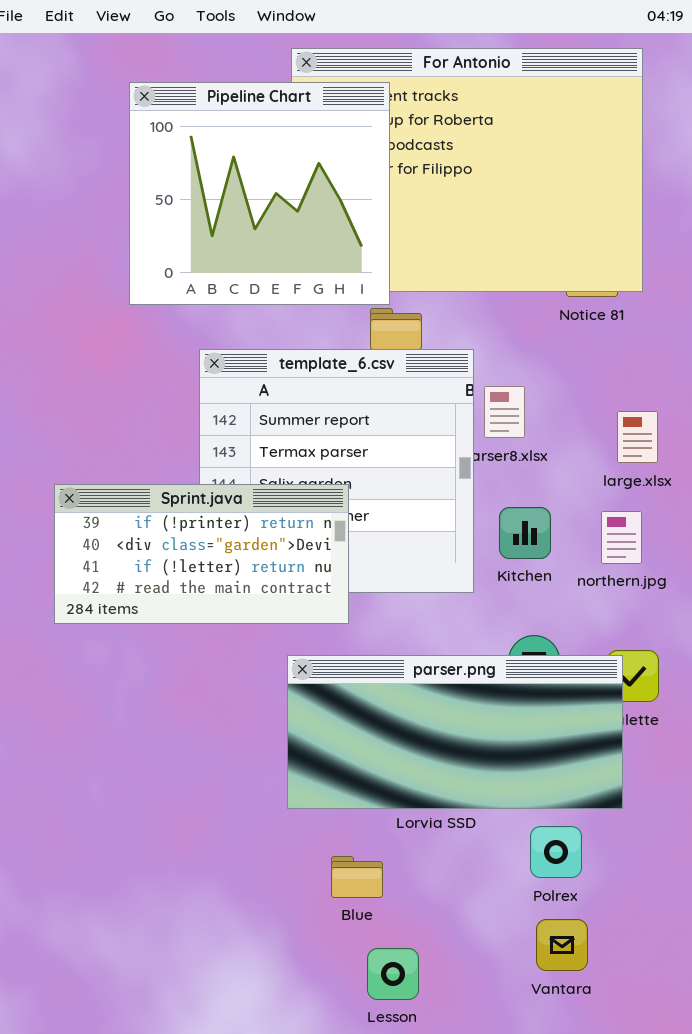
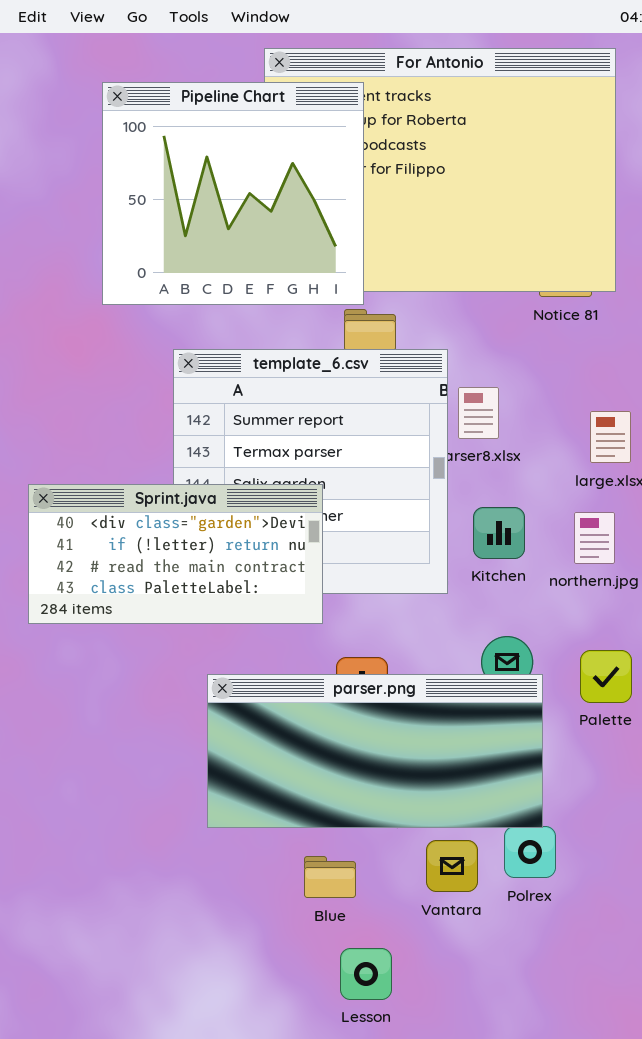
Sprint.java: [54,484,349,624] -> [28,484,323,624], scrolled down 1 row
parser.png: [287,655,623,809] -> [207,674,543,828], moved
Vantara: [536,919,588,971] -> [426,840,478,892], moved

